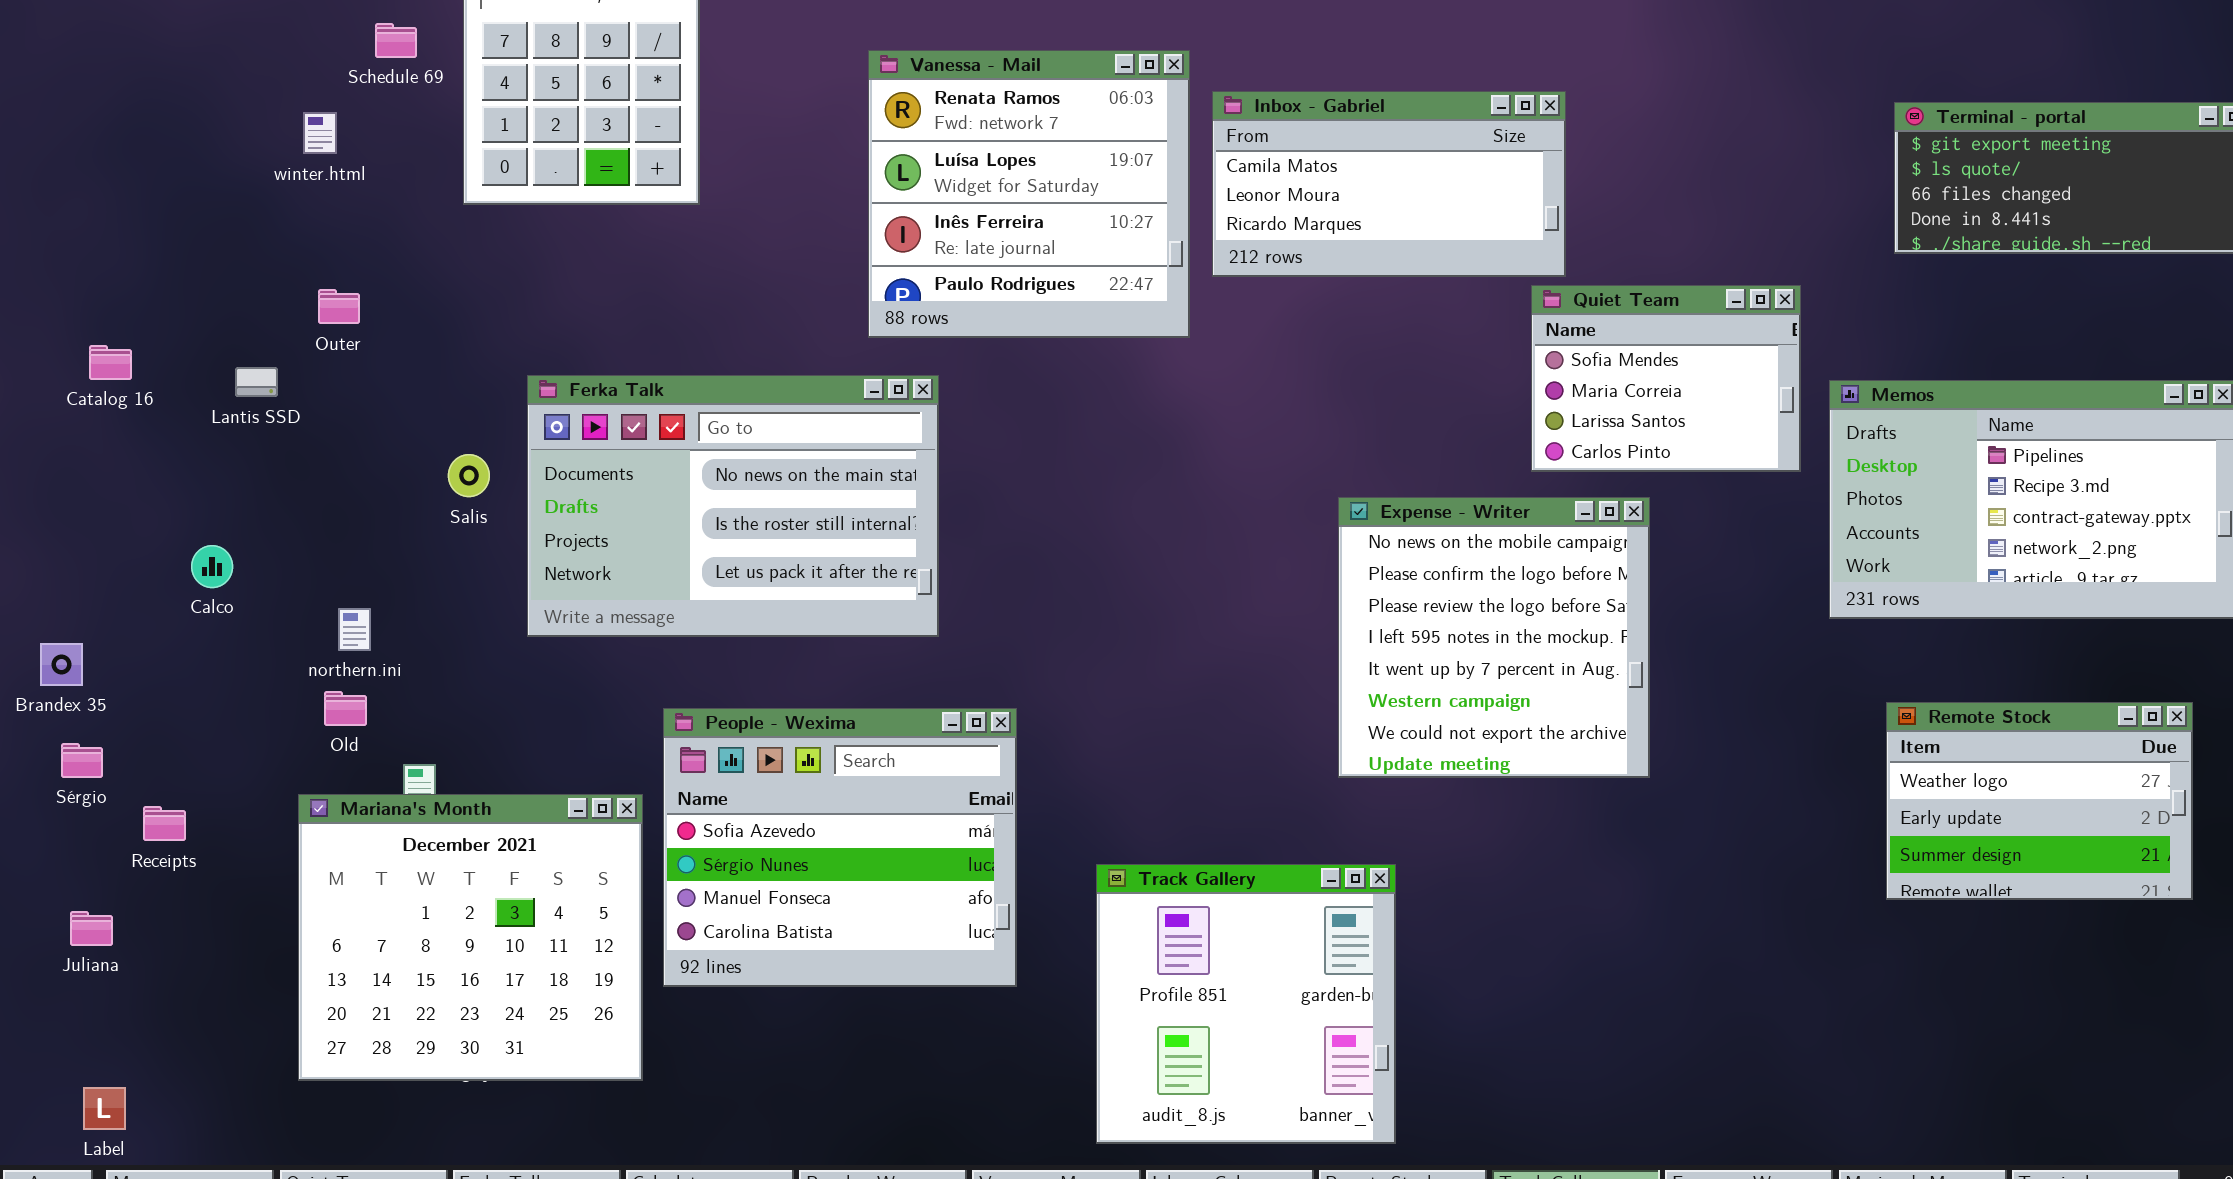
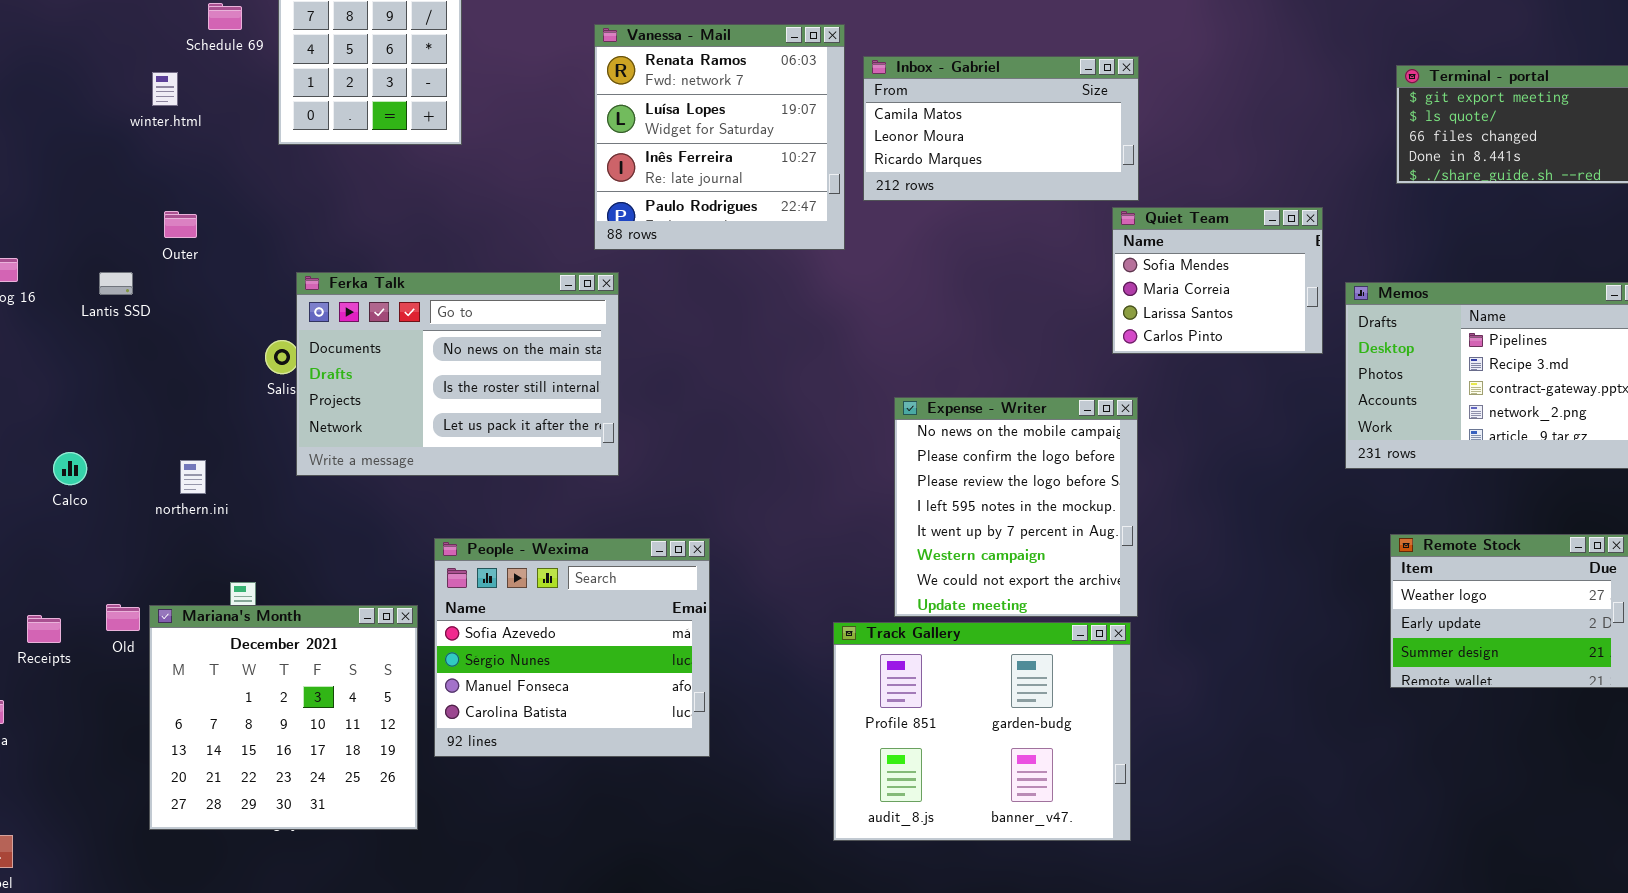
Ferka Talk: [527,375,939,637] -> [296,272,619,476], moved
Expense - Writer: [1338,497,1650,778] -> [894,397,1138,617], moved
Calco: [191,545,233,588] -> [53,452,87,485], moved
Old: [324,691,367,726] -> [106,604,140,631], moved
Track Gallery: [1096,864,1396,1144] -> [833,622,1131,841], moved, resized

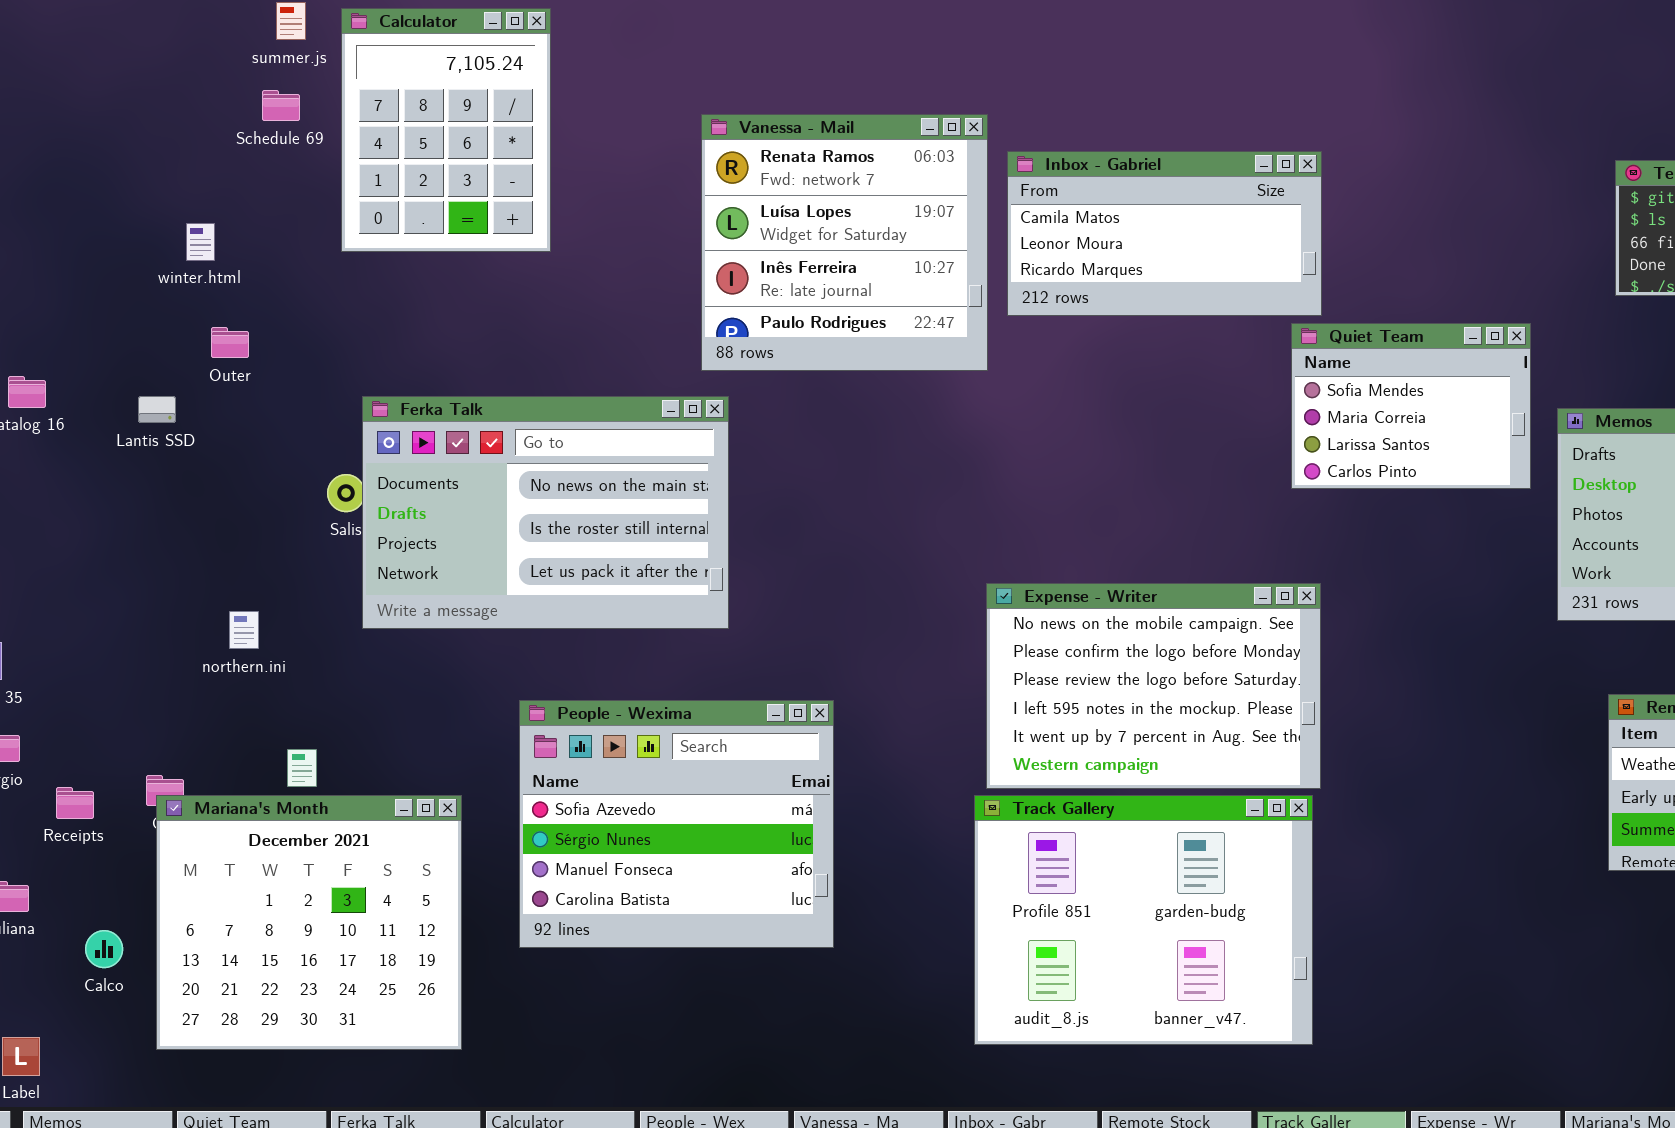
winter.html: [152,72,178,106] -> [186,223,215,261], moved
Expense - Writer: [894,397,1138,617] -> [986,583,1321,789], resized
Calco: [53,452,87,485] -> [85,930,123,968], moved
Mariana's Month: [149,605,418,830] -> [156,795,462,1050], moved

